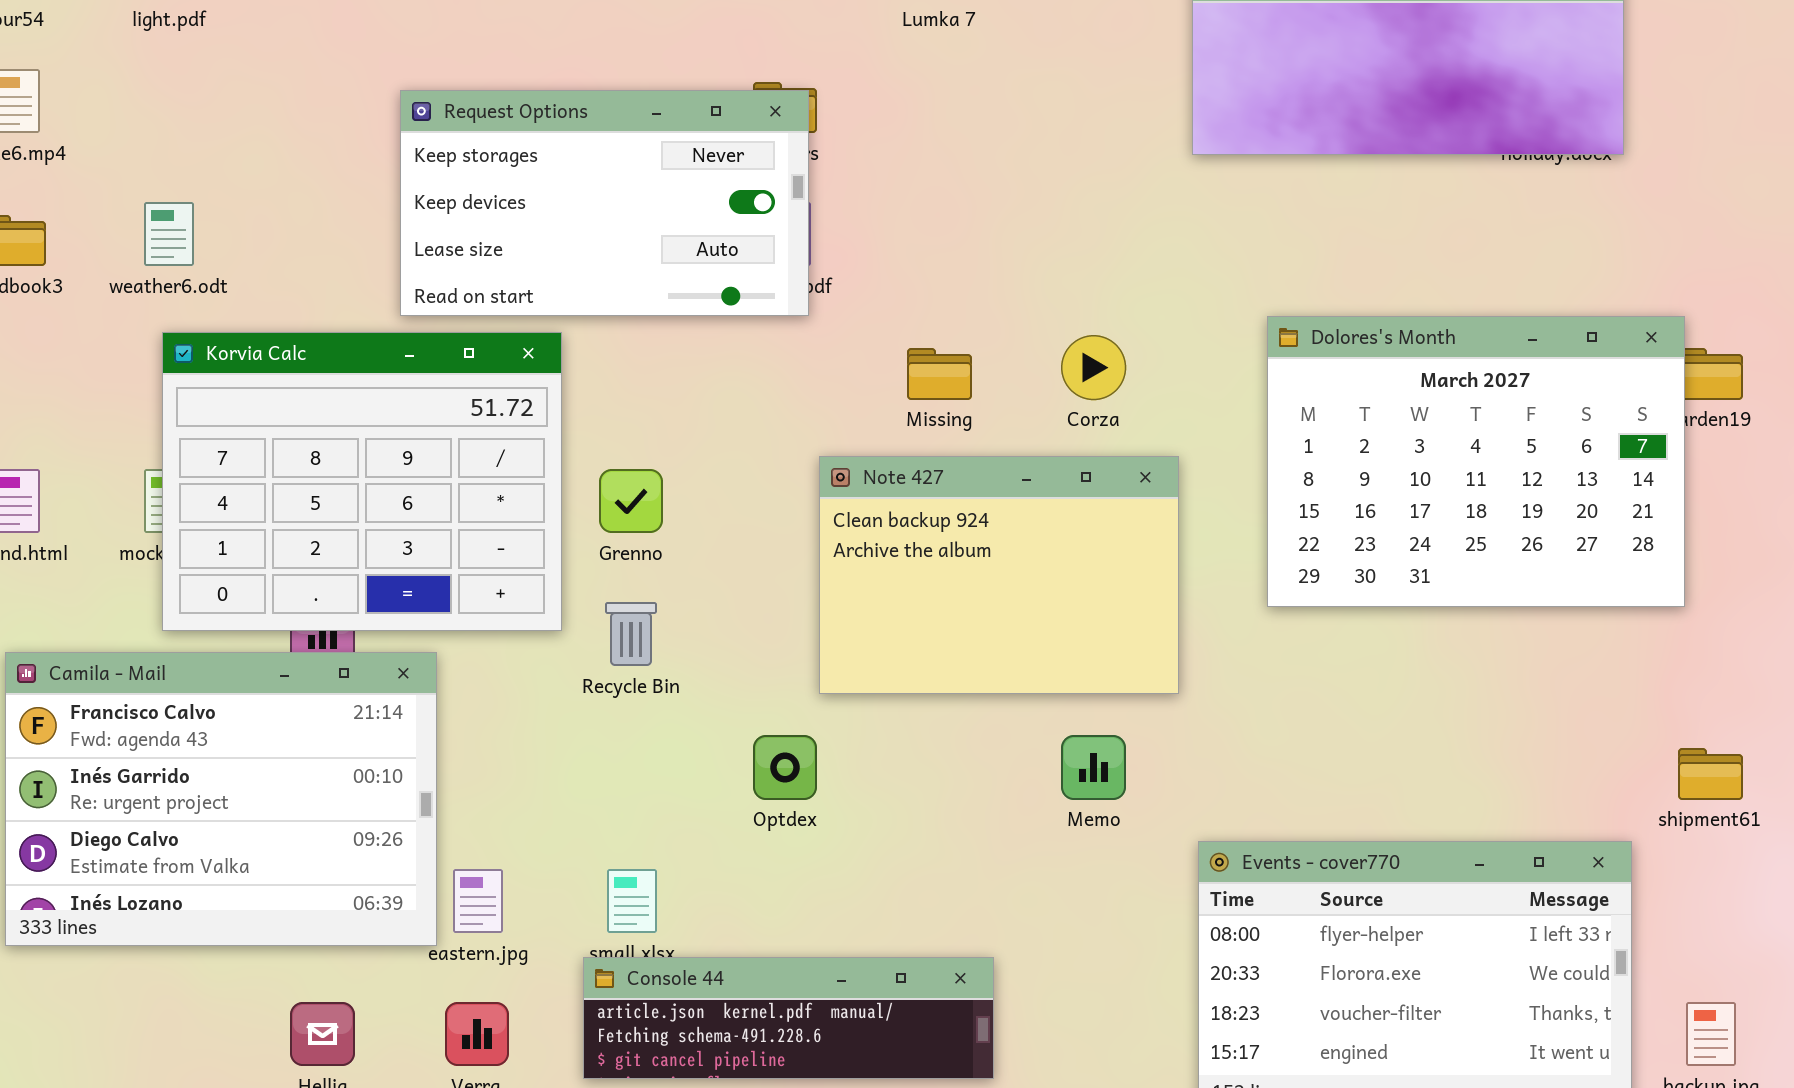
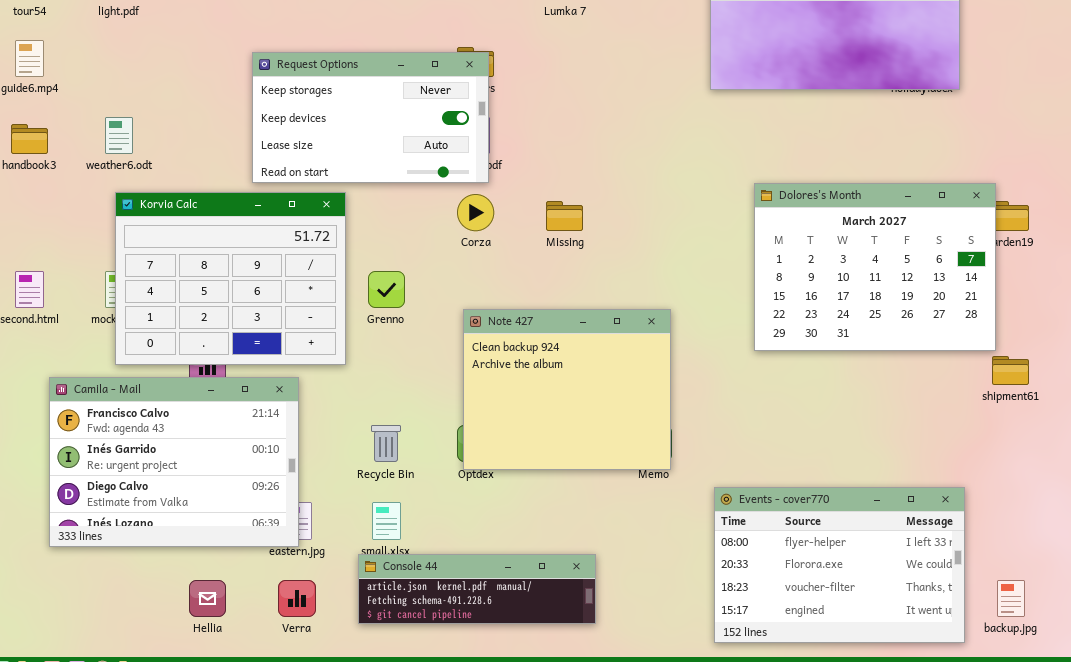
Corza: [1061,335,1126,400] -> [457,194,494,231], moved
Note 427: [819,456,1179,694] -> [463,309,671,470], moved, resized
Recycle Bin: [605,602,657,666] -> [371,425,401,462], moved
Camila - Mail: [5,652,437,946] -> [49,377,299,547], moved
shipment61: [1678,748,1743,800] -> [992,356,1029,385], moved

